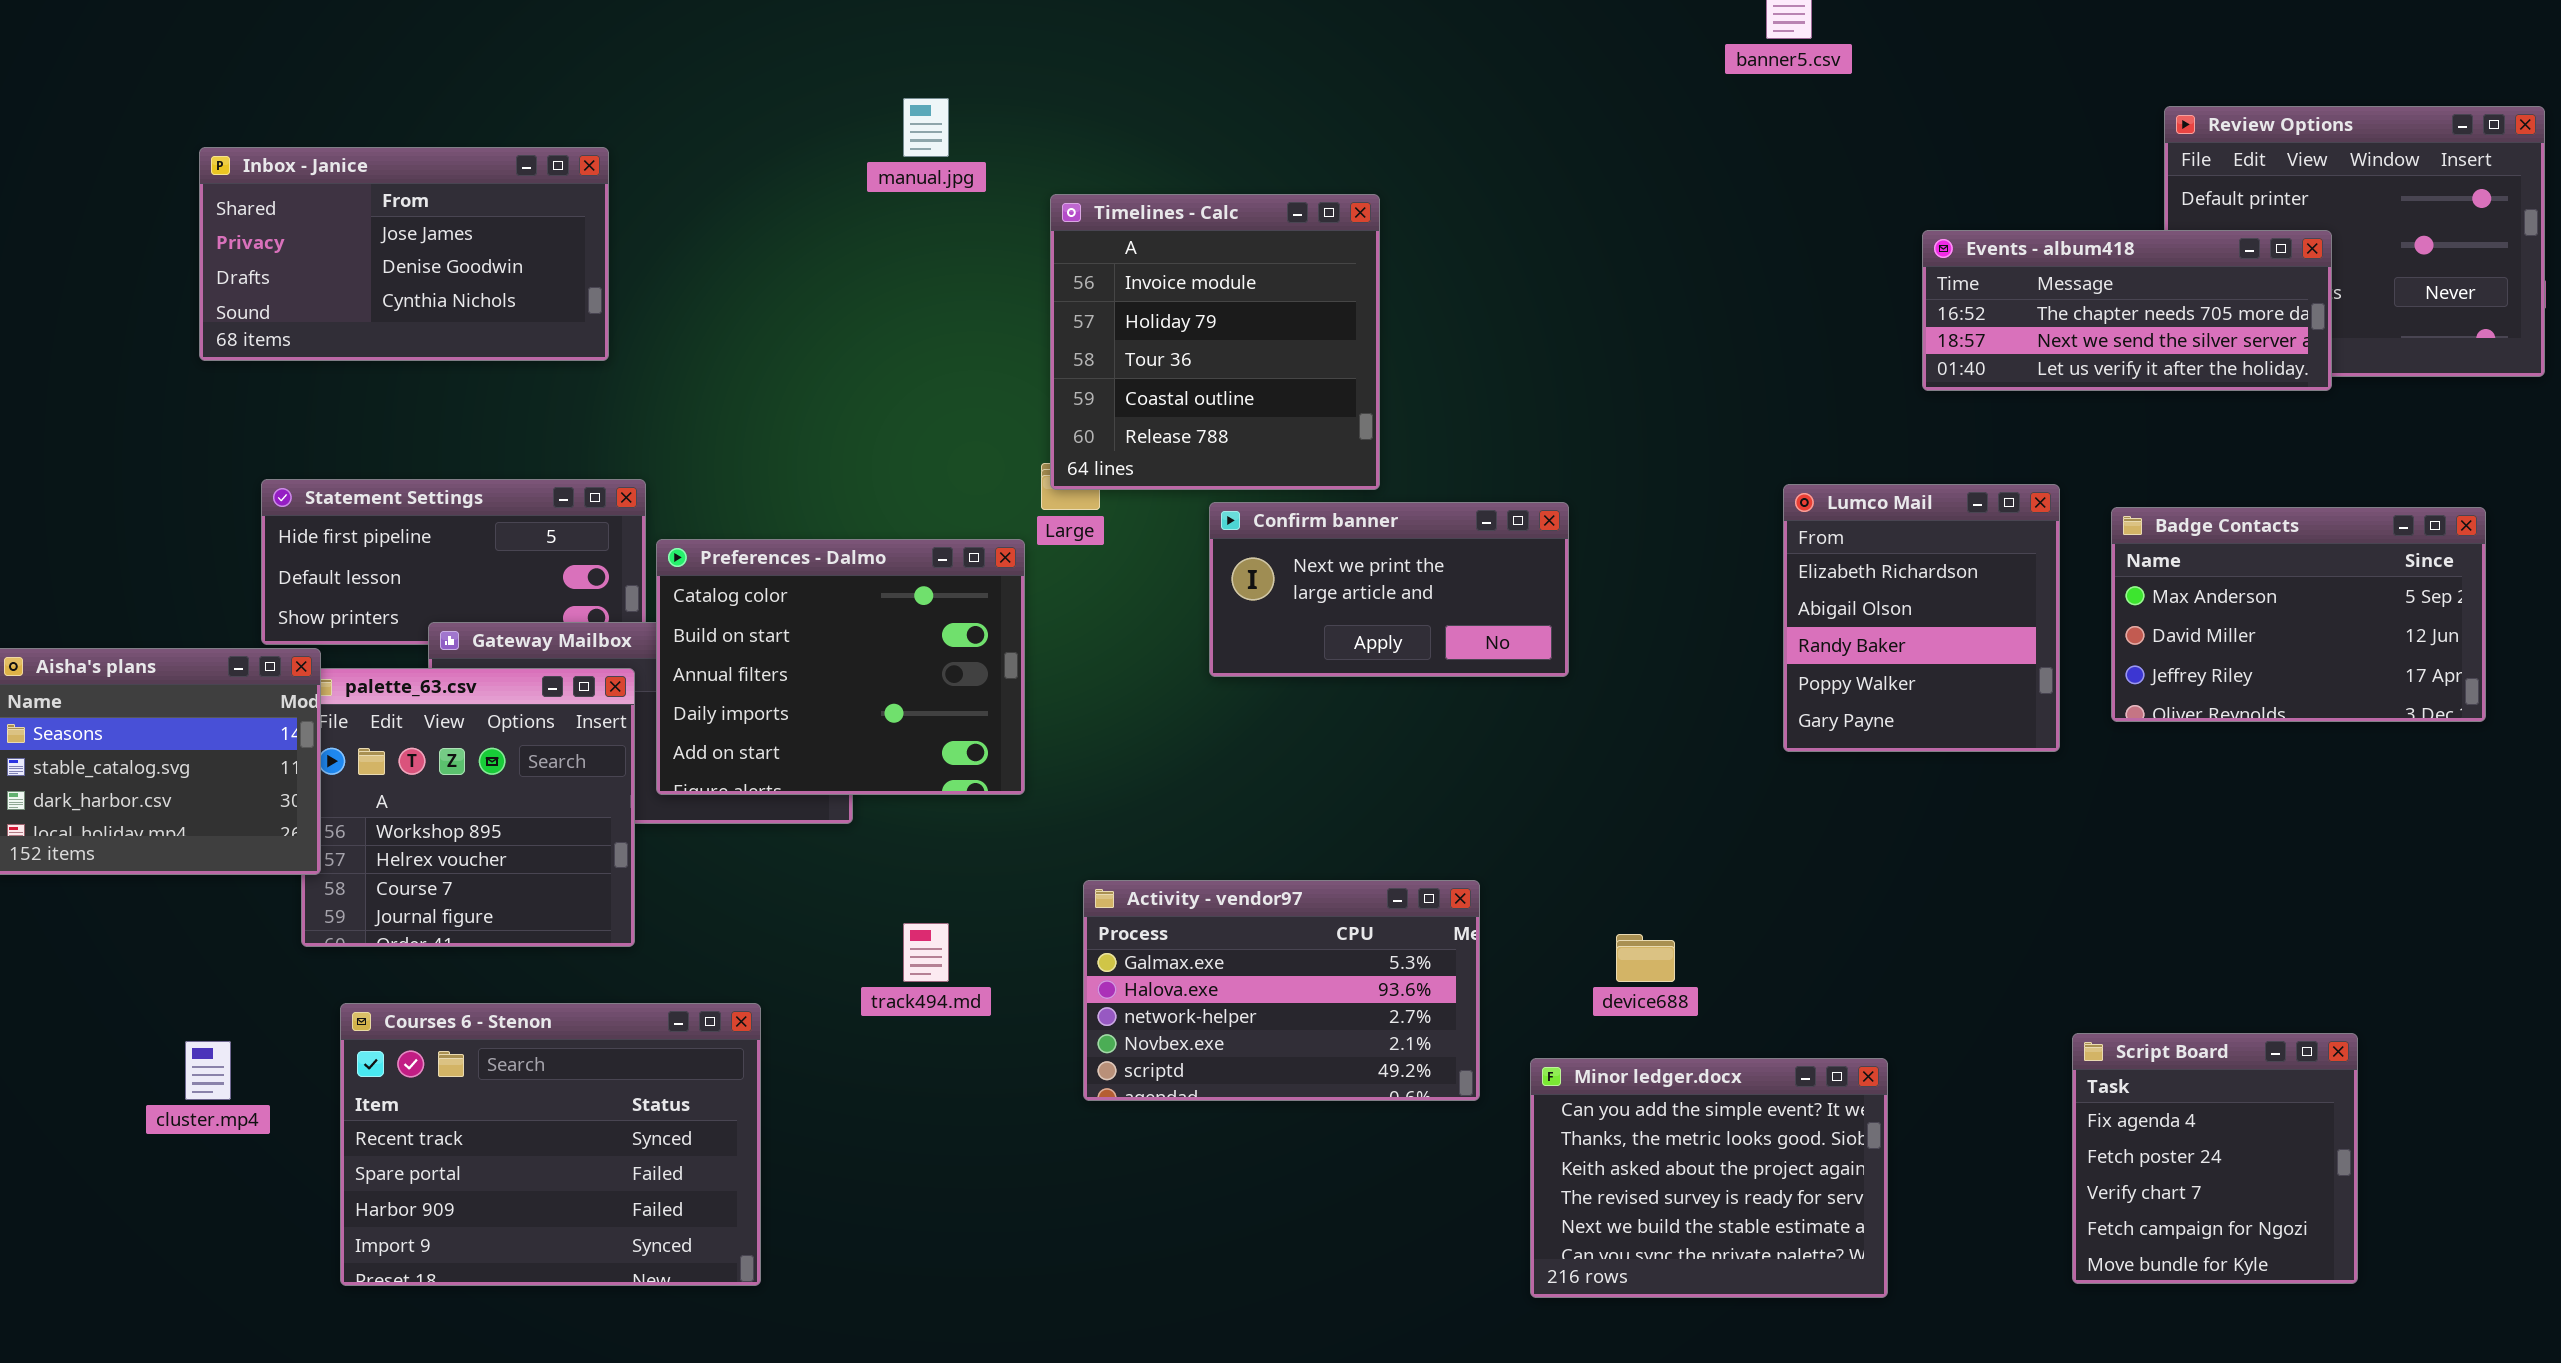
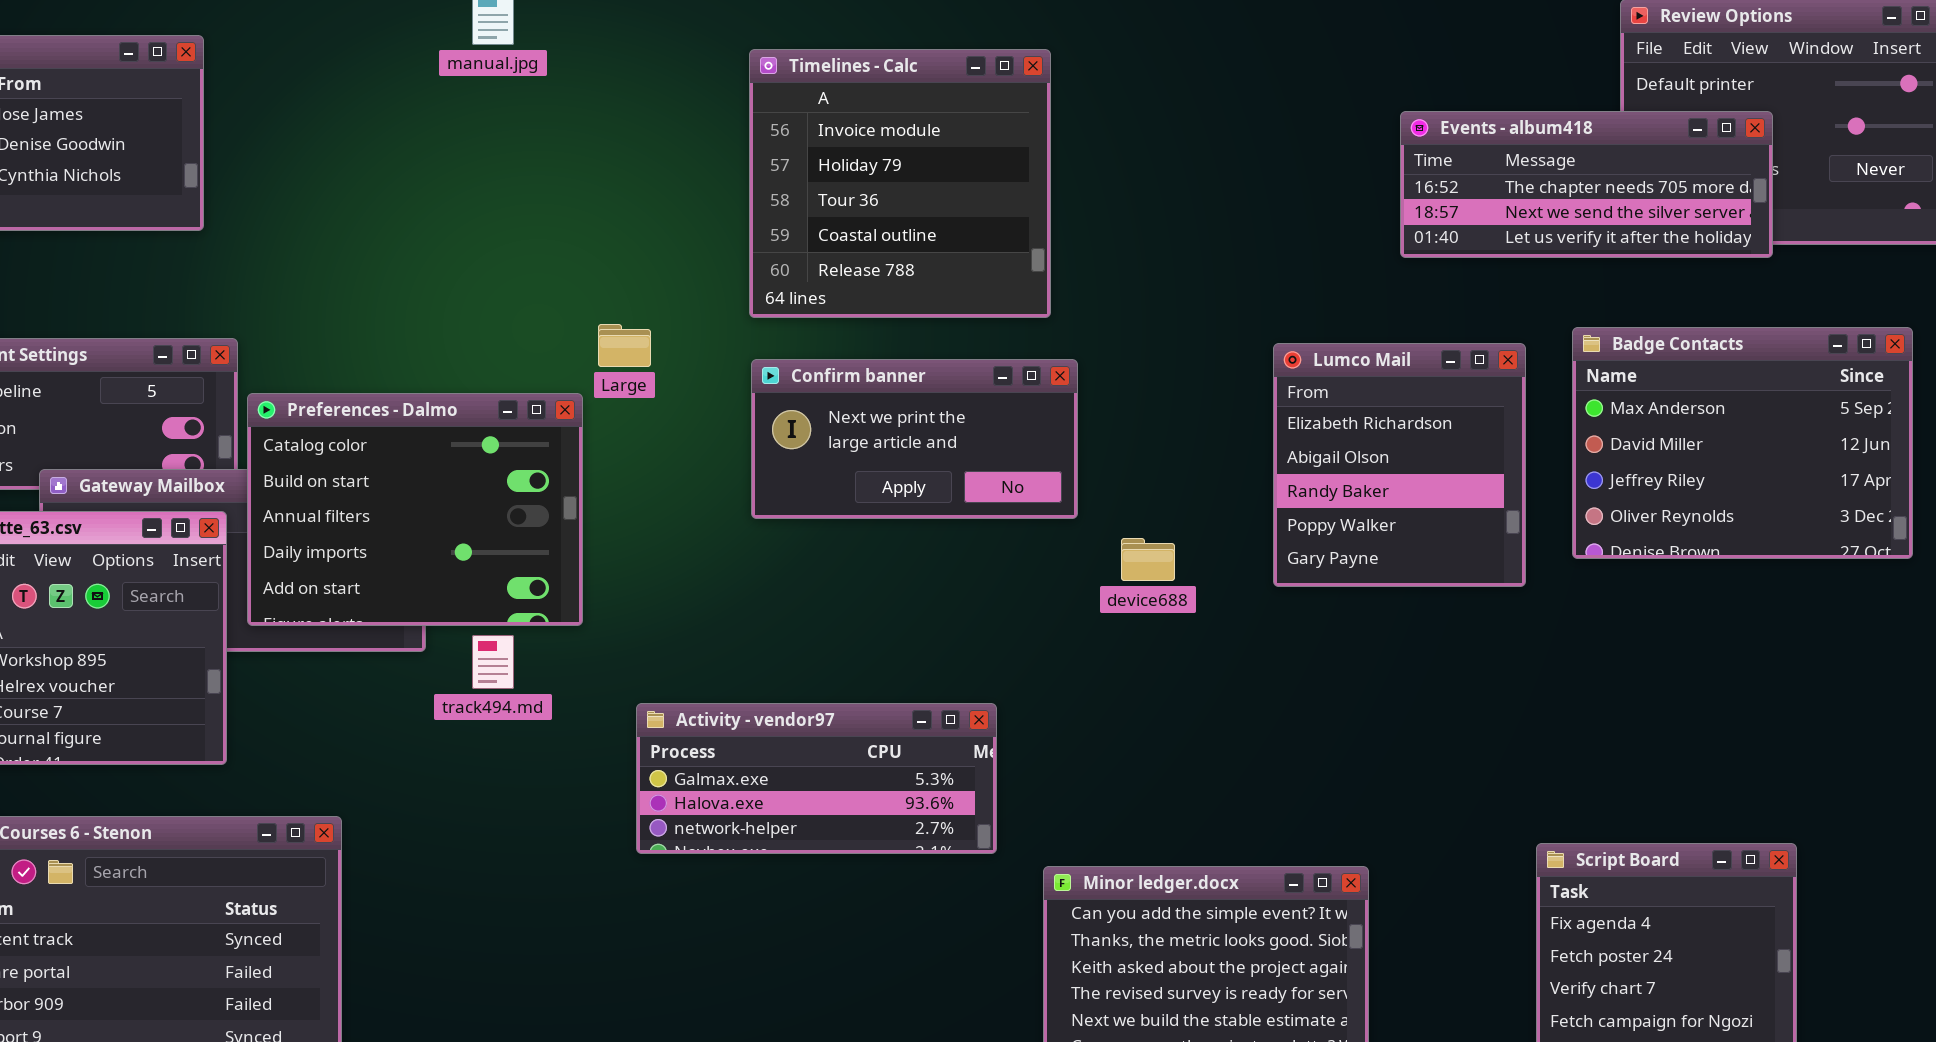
Timelines - Calc: [1050,194,1380,490] -> [749,49,1051,318], moved
Badge Contacts: [2111,507,2486,722] -> [1572,327,1913,559], resized
Activity - vendor97: [1083,880,1480,1101] -> [636,703,997,854], resized
track494.md: [903,923,949,982] -> [472,635,514,689], moved
device688: [1616,934,1675,982] -> [1121,538,1175,581], moved

